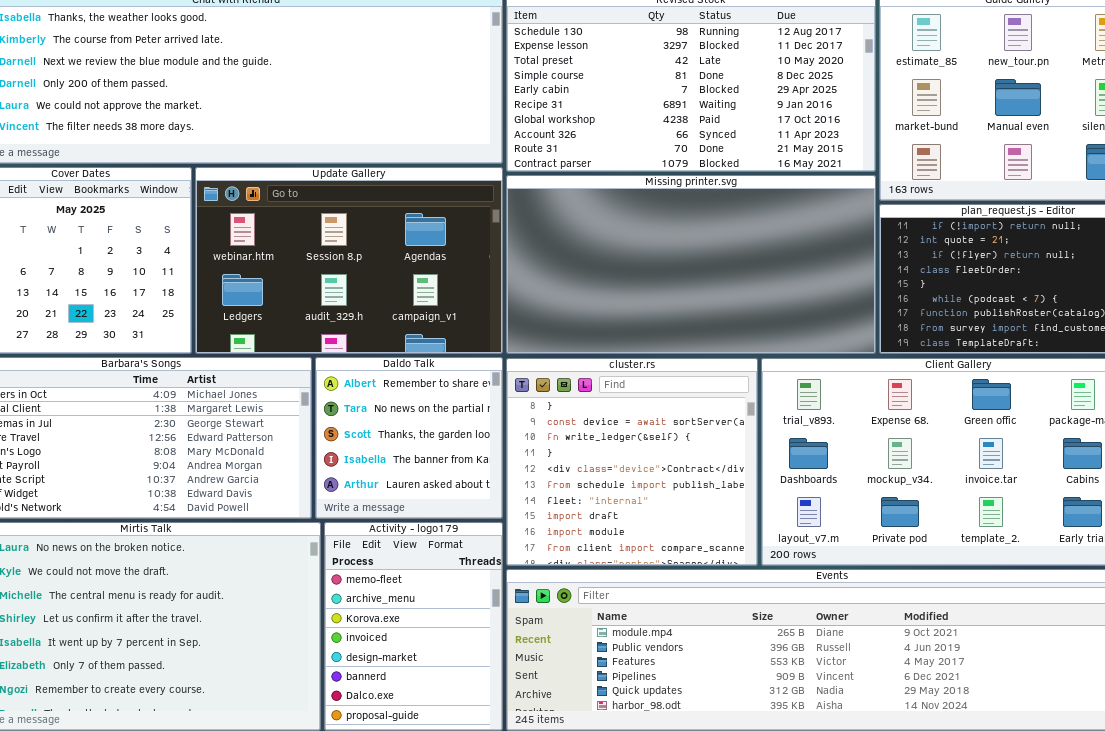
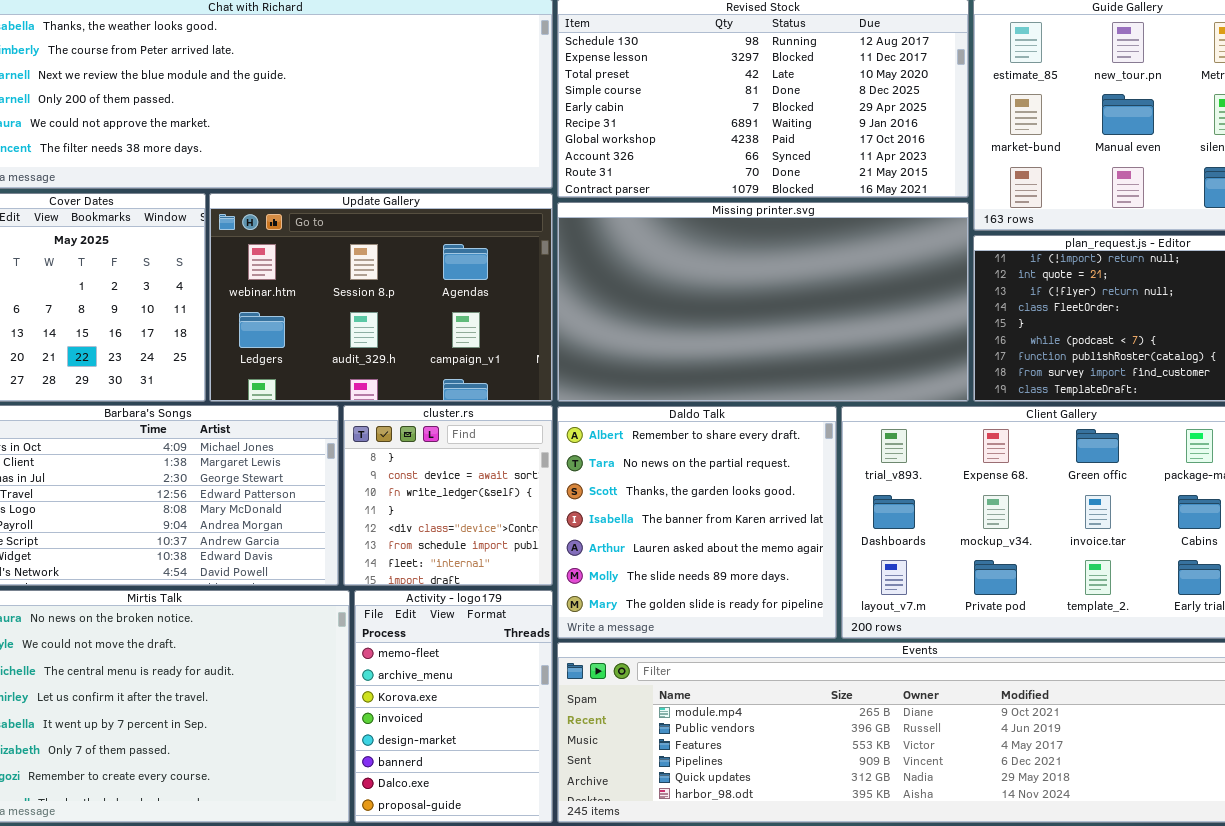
Daldo Talk: [315,357,503,519] -> [557,406,837,639], moved, resized
cluster.rs: [506,358,758,566] -> [343,405,553,586], moved, resized

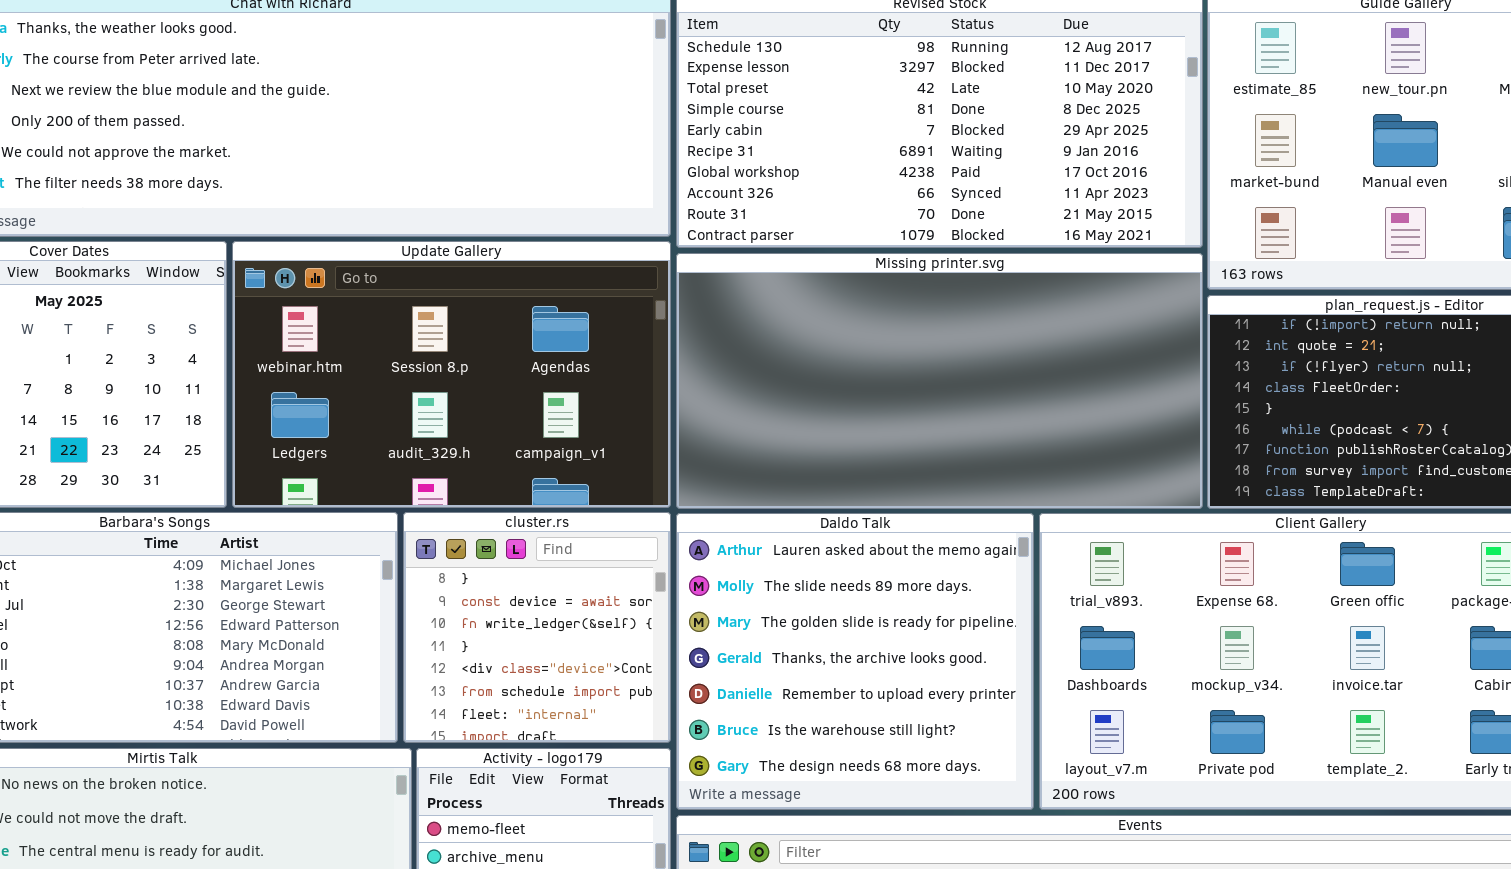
Daldo Talk: [557,406,837,639] -> [676,513,1034,810], scrolled down 4 rows

